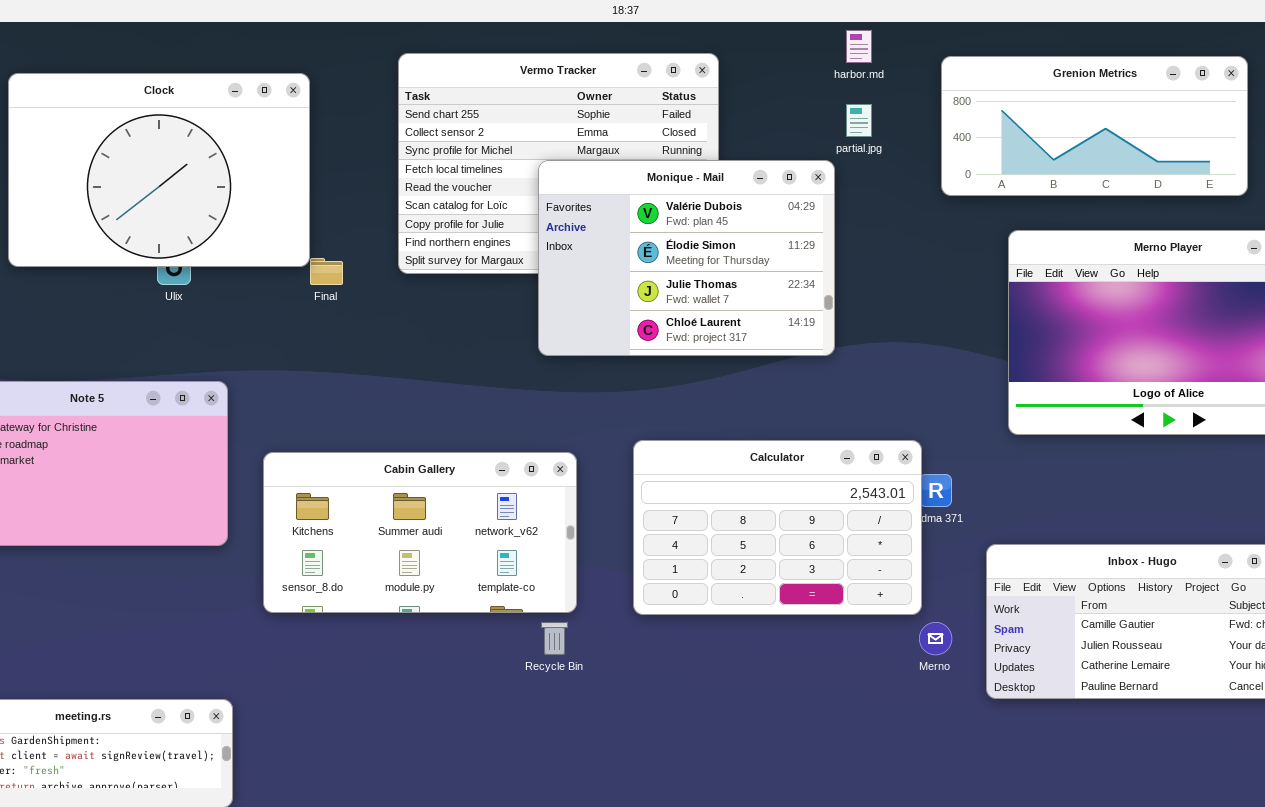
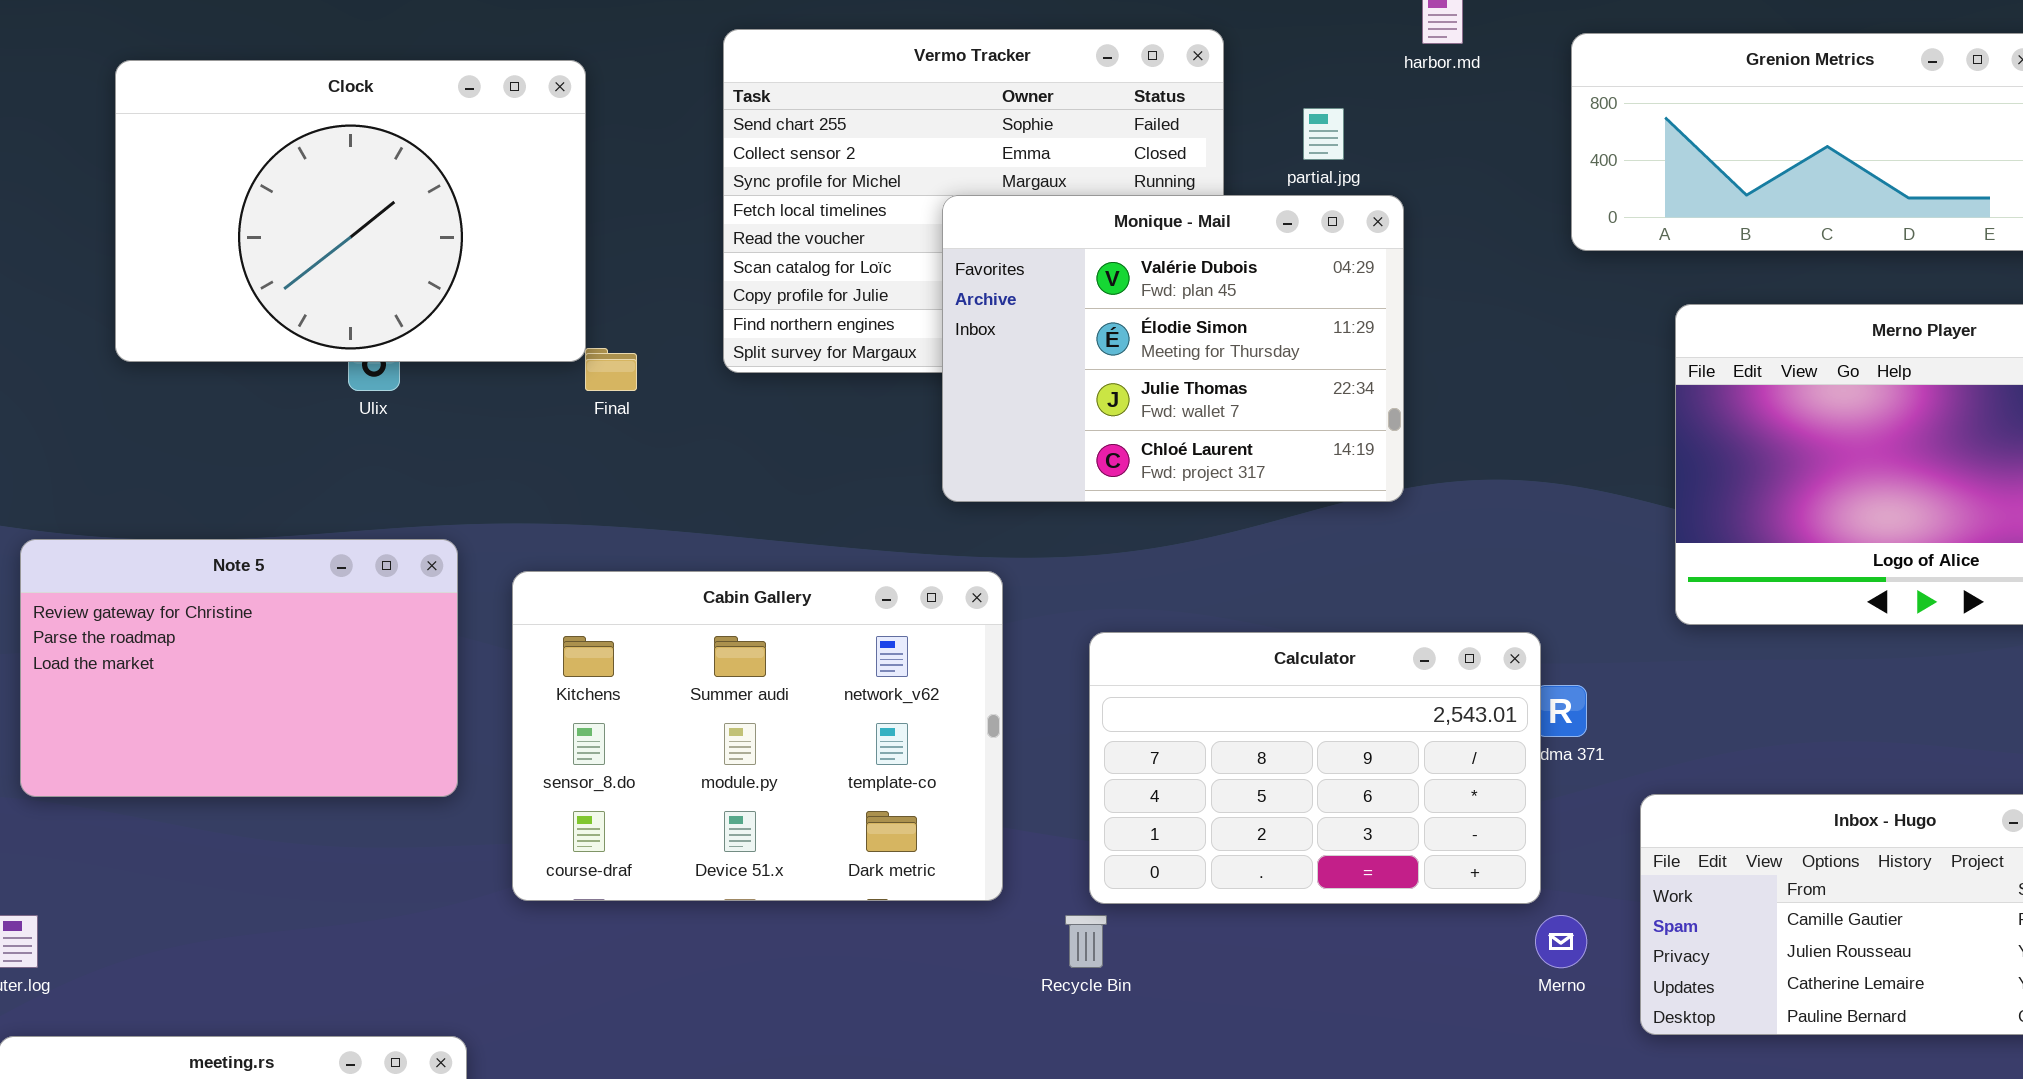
partial.jpg: [846,104,872,137] -> [1303,108,1344,160], moved
Cabin Gallery: [263,452,577,613] -> [512,571,1003,901], resized
Recycle Bin: [541,622,568,655] -> [1065,915,1107,968], moved

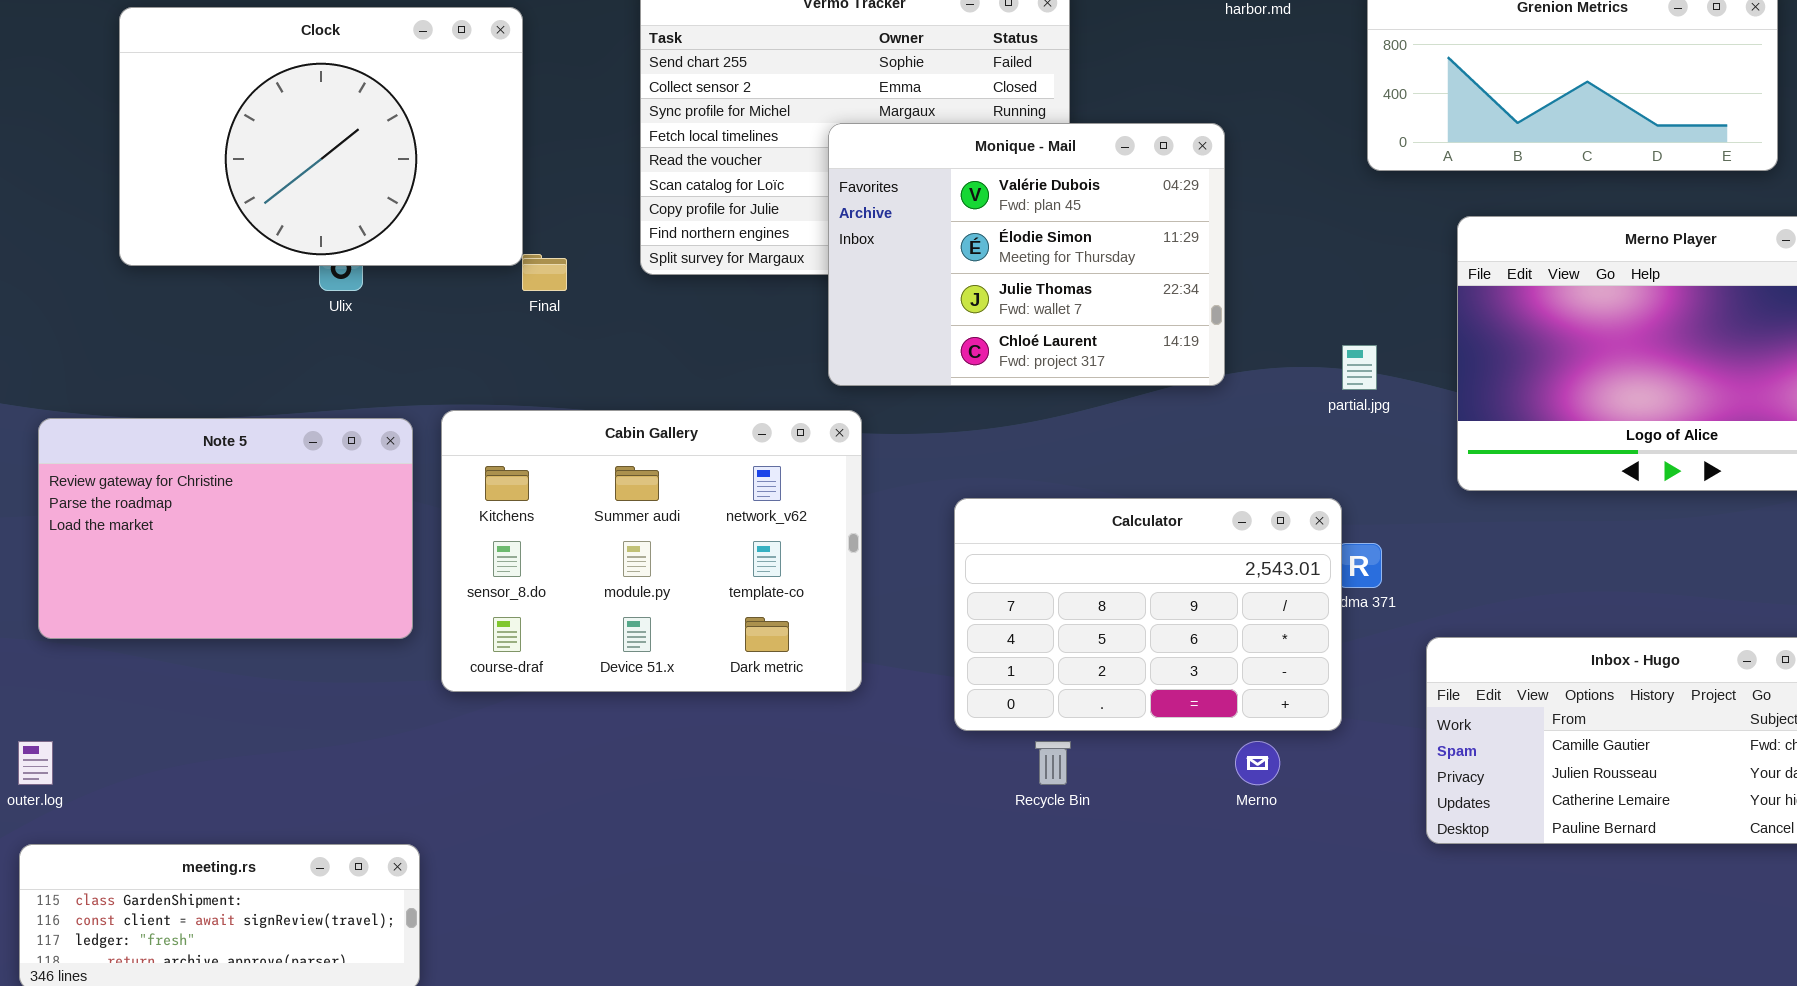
partial.jpg: [1303,108,1344,160] -> [1342,345,1377,390], moved
Cabin Gallery: [512,571,1003,901] -> [441,410,862,692], moved
Recycle Bin: [1065,915,1107,968] -> [1035,741,1071,785], moved
Merno: [1535,915,1587,968] -> [1235,741,1280,785], moved

